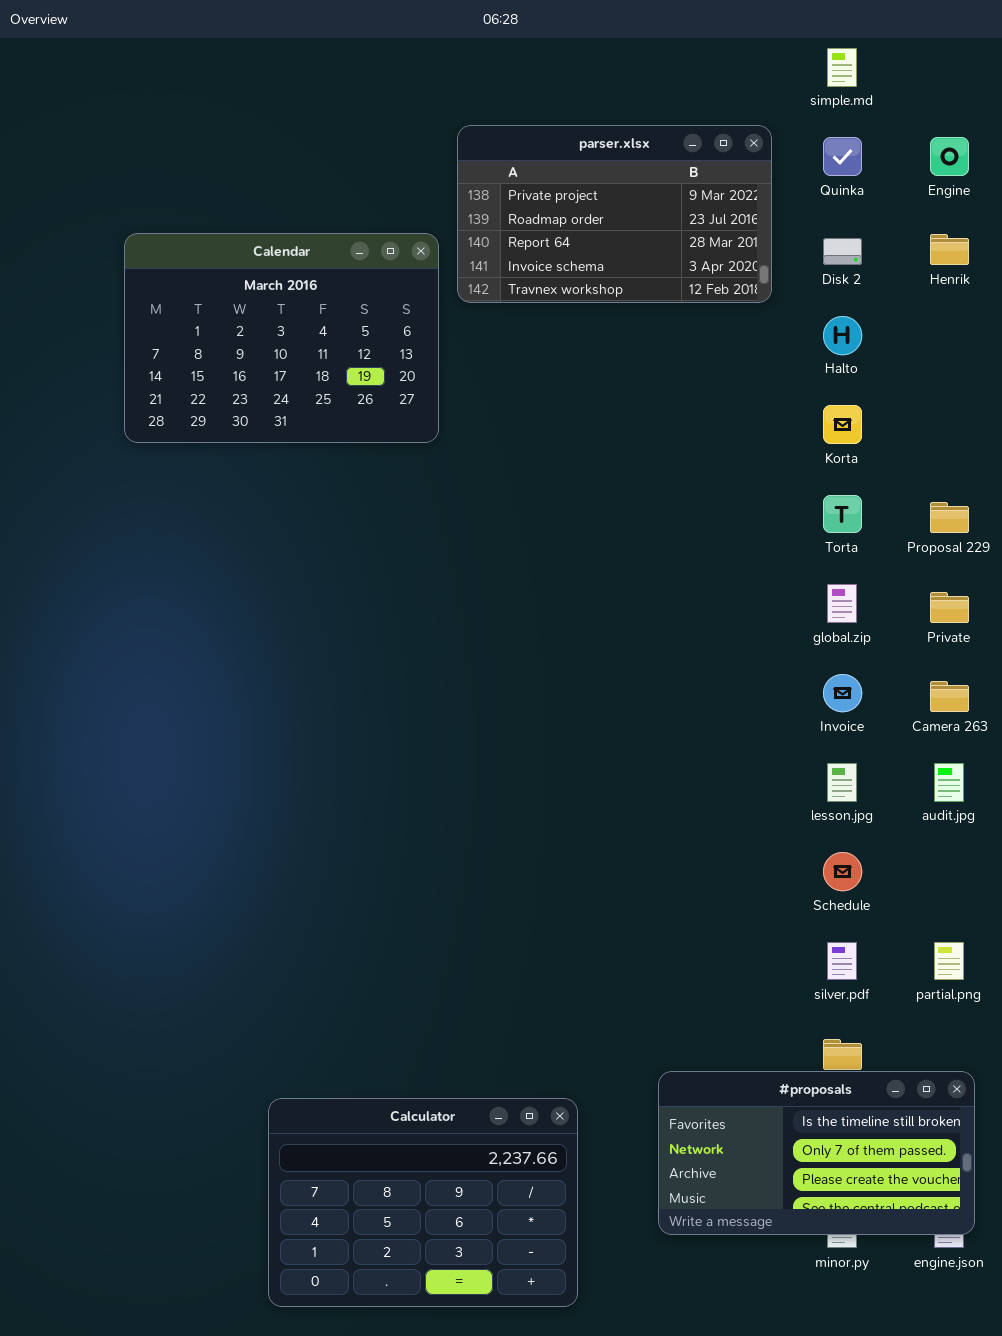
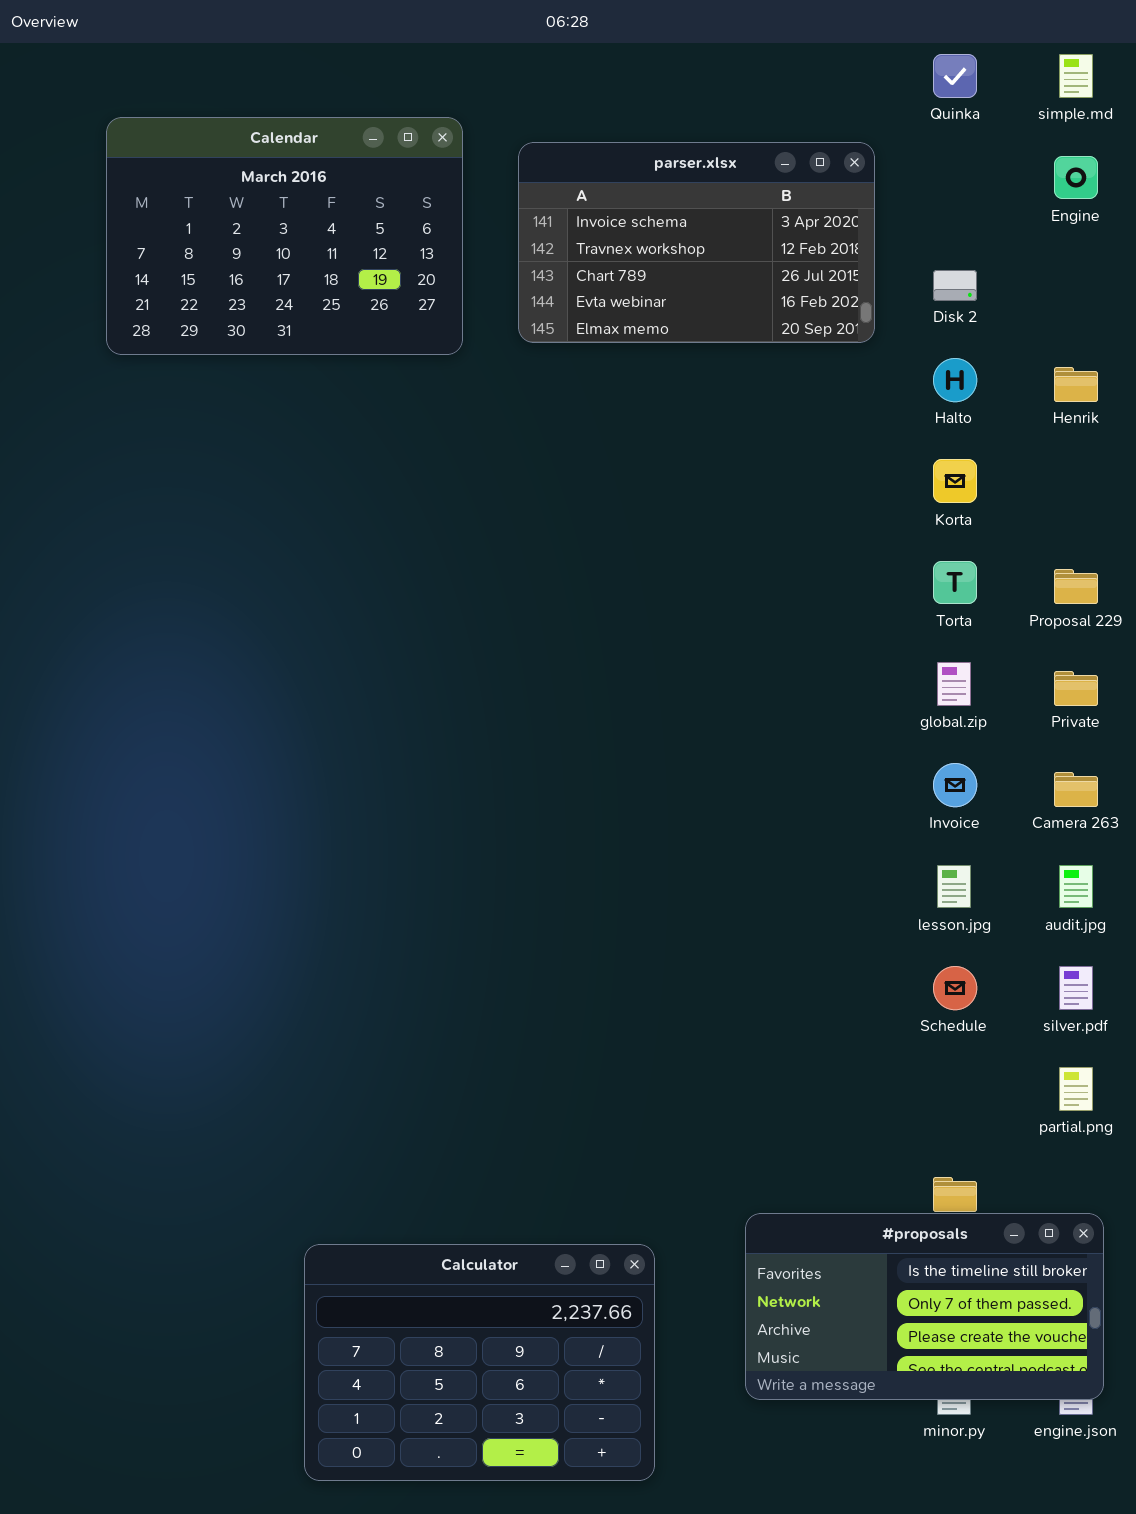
simple.md: [827,48,857,87] -> [1059,54,1093,98], moved
parser.xlsx: [457,125,772,303] -> [518,142,875,343], scrolled down 3 rows
Quinka: [823,137,862,176] -> [933,54,977,98], moved
Calendar: [124,233,439,443] -> [106,117,463,355], moved
Henrik: [930,234,969,265] -> [1054,367,1098,402], moved
silver.pdf: [827,942,857,980] -> [1059,966,1093,1010], moved

